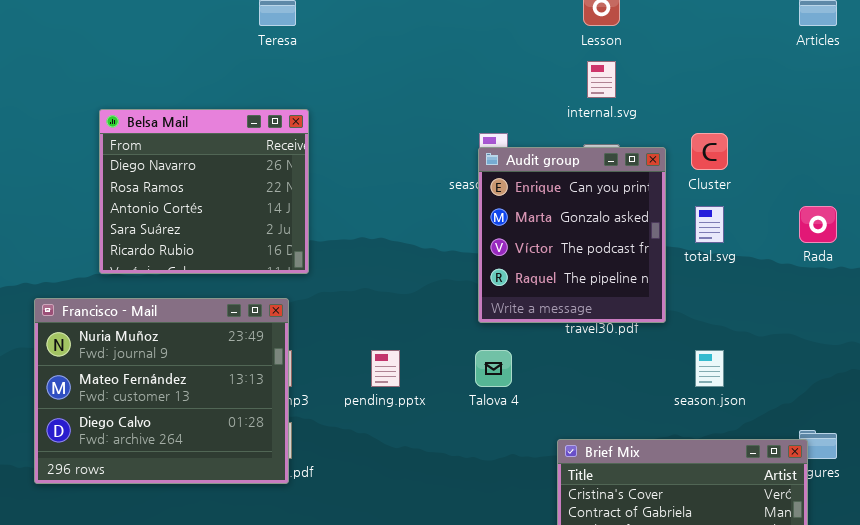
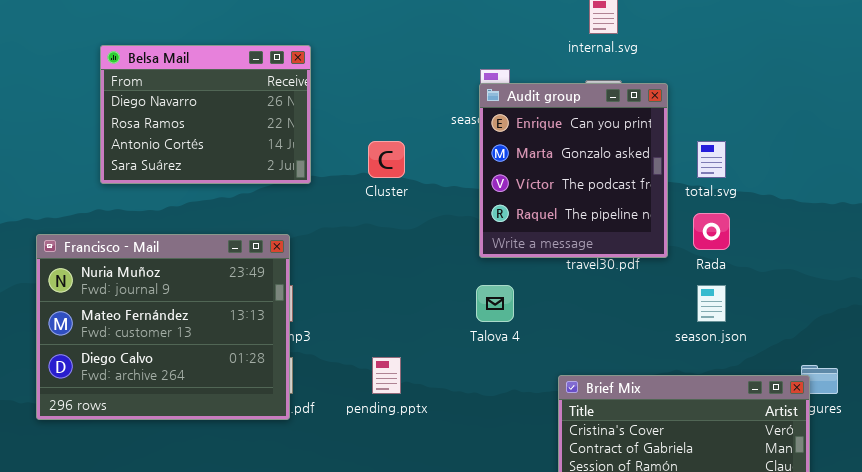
Belsa Mail: [99,109,309,274] -> [100,45,311,184], resized
Cluster: [691,133,728,170] -> [368,141,405,178], moved
Rada: [799,206,837,243] -> [693,213,730,250], moved
pending.pptx: [371,350,400,387] -> [372,357,401,394], moved

